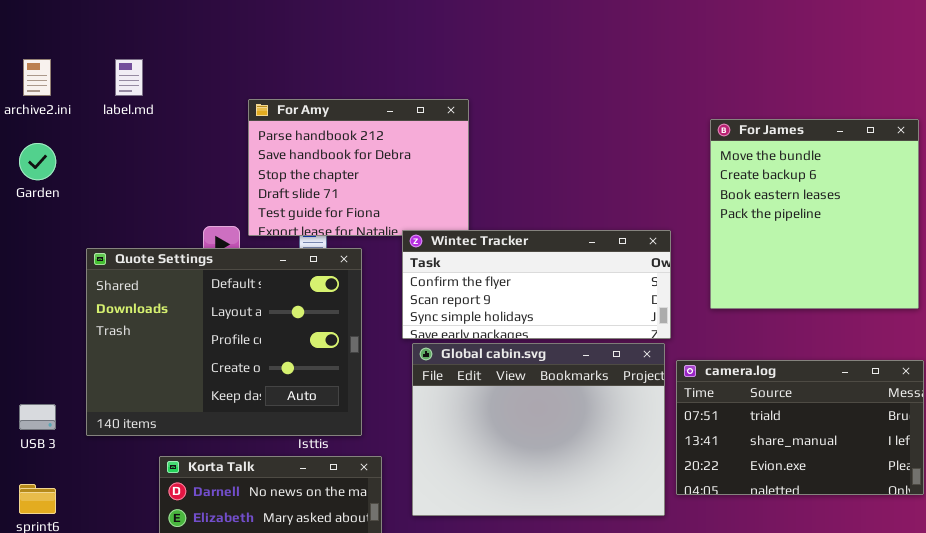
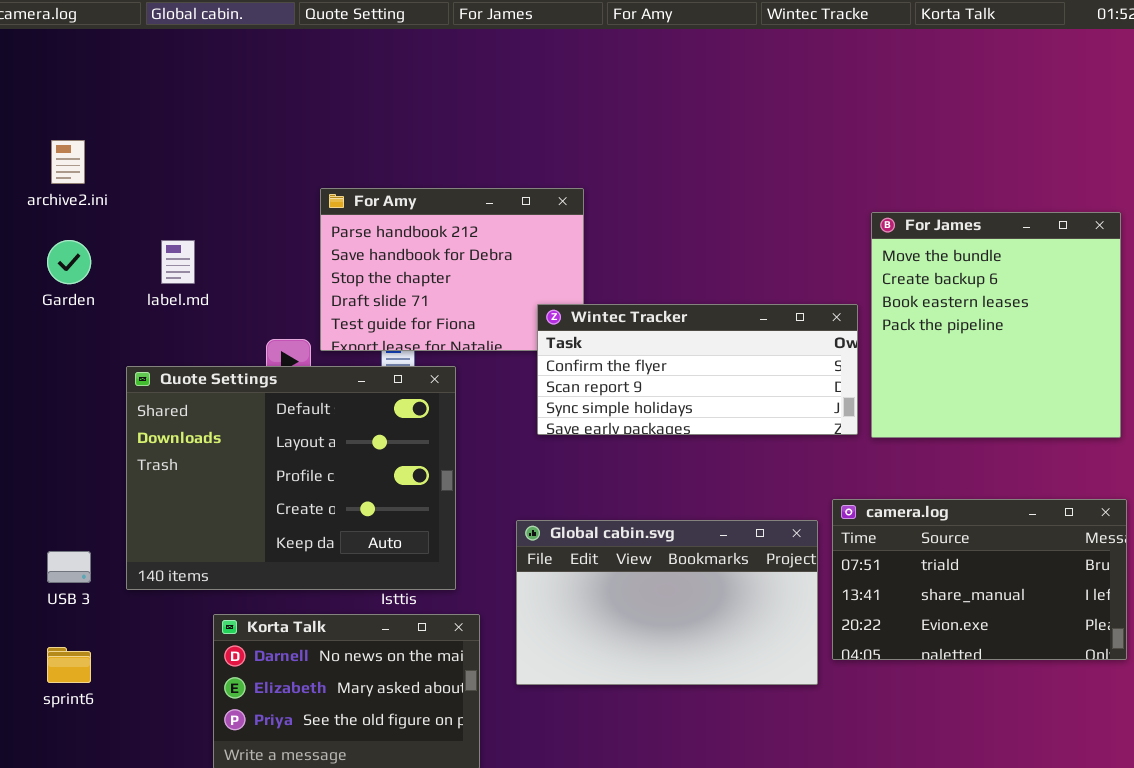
label.md: [115,59,143,96] -> [161,240,195,284], moved
Wintec Tracker: [402,230,671,339] -> [537,304,858,435], moved
Global cabin.svg: [412,343,665,516] -> [516,520,818,685], resized

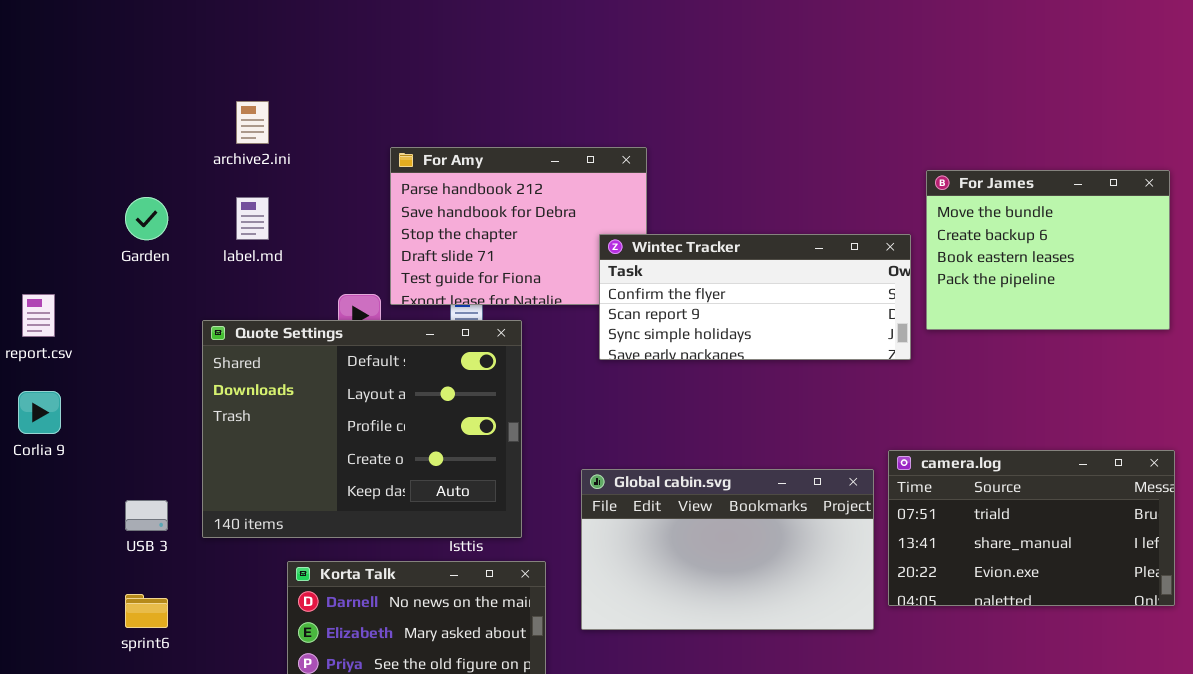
archive2.ini: [51,140,85,184] -> [236,101,269,144], moved
For James: [871,212,1121,438] -> [926,170,1170,330], resized
Wintec Tracker: [537,304,858,435] -> [599,234,911,360], moved

